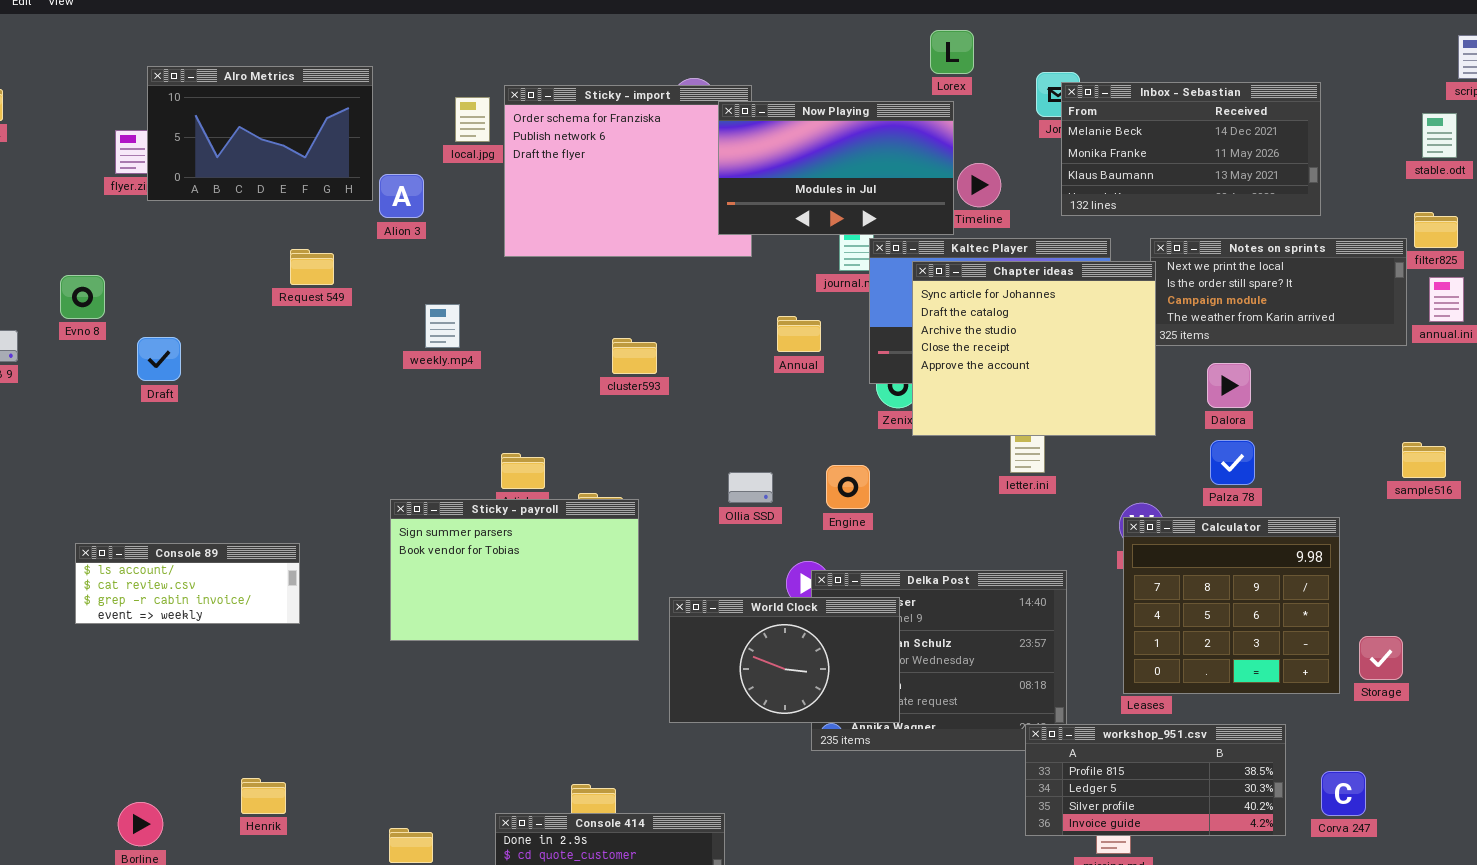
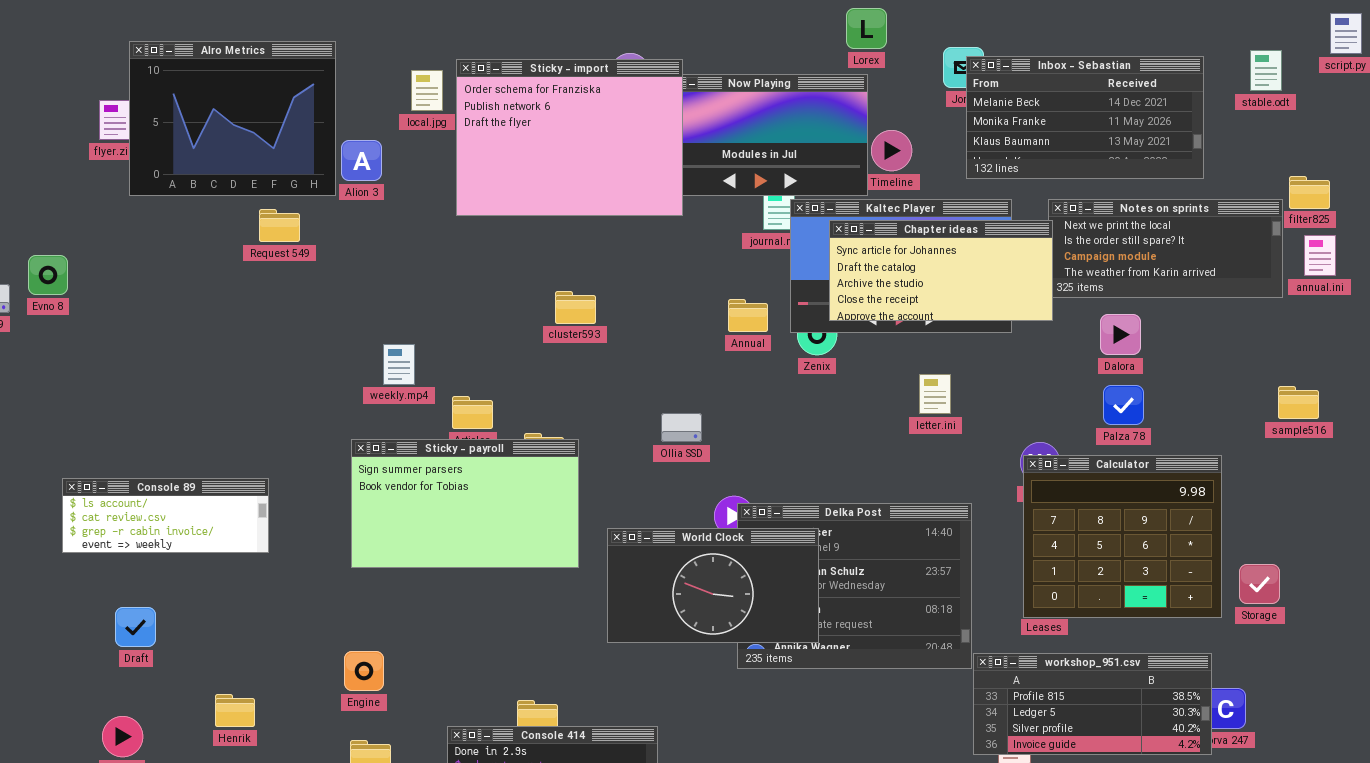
Alro Metrics: [147,66,373,201] -> [129,41,336,196], resized
Sticky - import: [504,85,752,257] -> [456,59,683,216], raised
stable.odt: [1422,113,1457,158] -> [1250,50,1282,91], moved
Chapter ideas: [912,261,1156,436] -> [829,220,1053,321], resized
Evno 8: [60,275,105,319] -> [28,255,68,295], moved
weekly.mp4: [425,304,460,348] -> [383,344,415,385], moved
Annual: [777,316,821,352] -> [728,299,768,332], moved
Draft: [137,337,181,381] -> [115,607,156,647], moved
Engine: [826,465,870,509] -> [344,651,384,691], moved
workshop_951.csv: [1025,724,1286,836] -> [973,653,1212,755], moved

